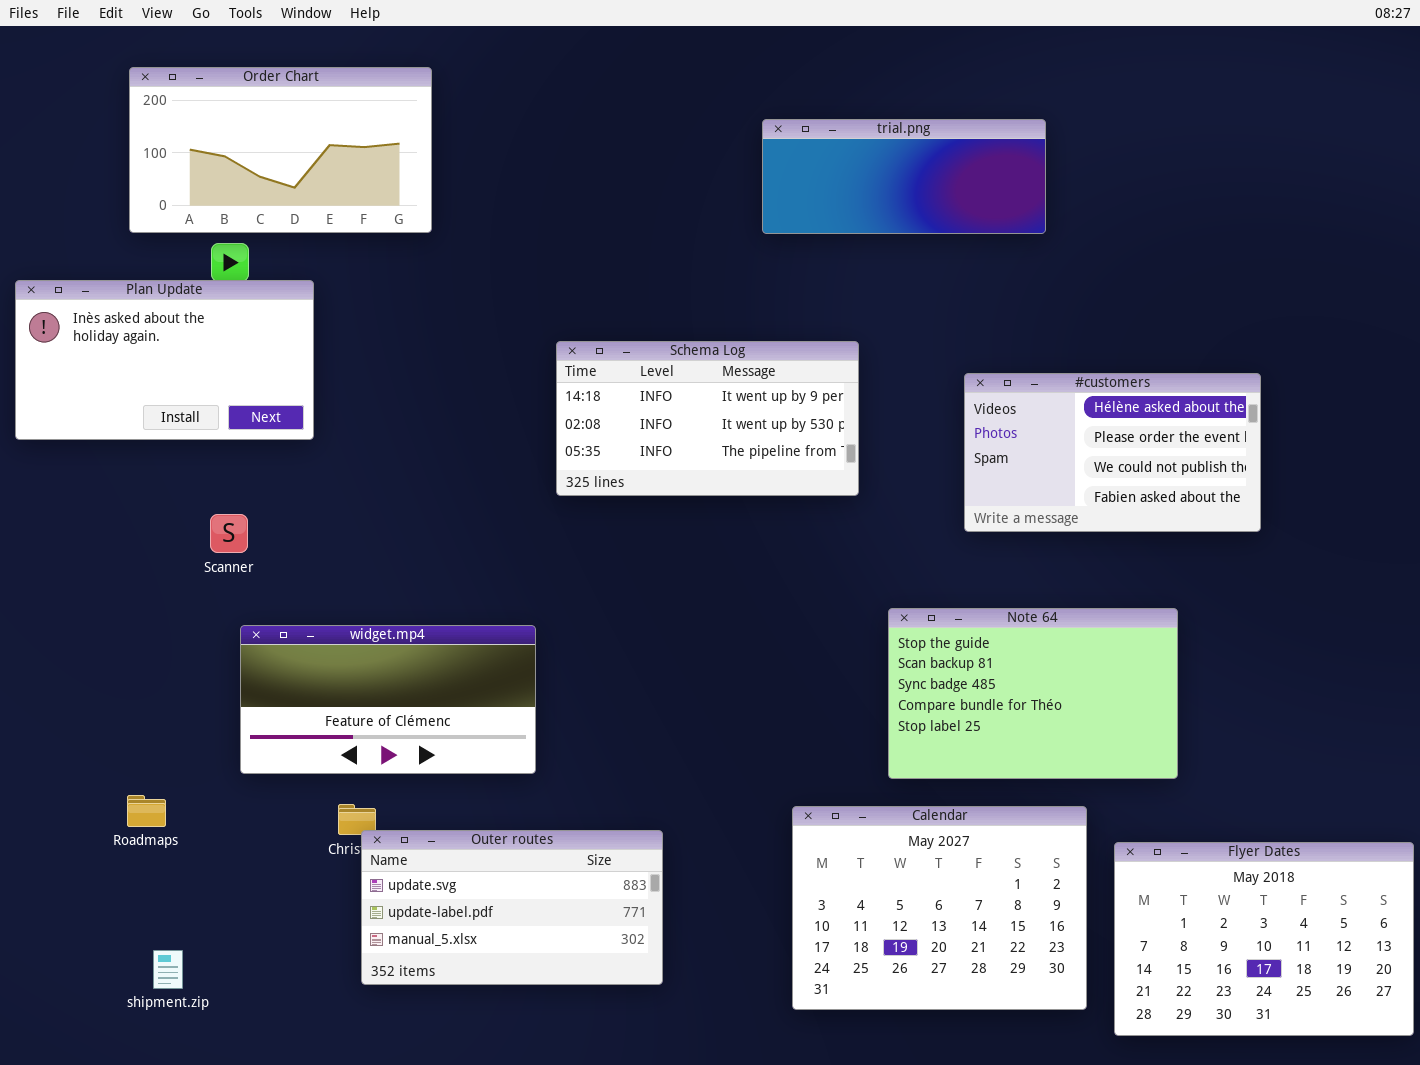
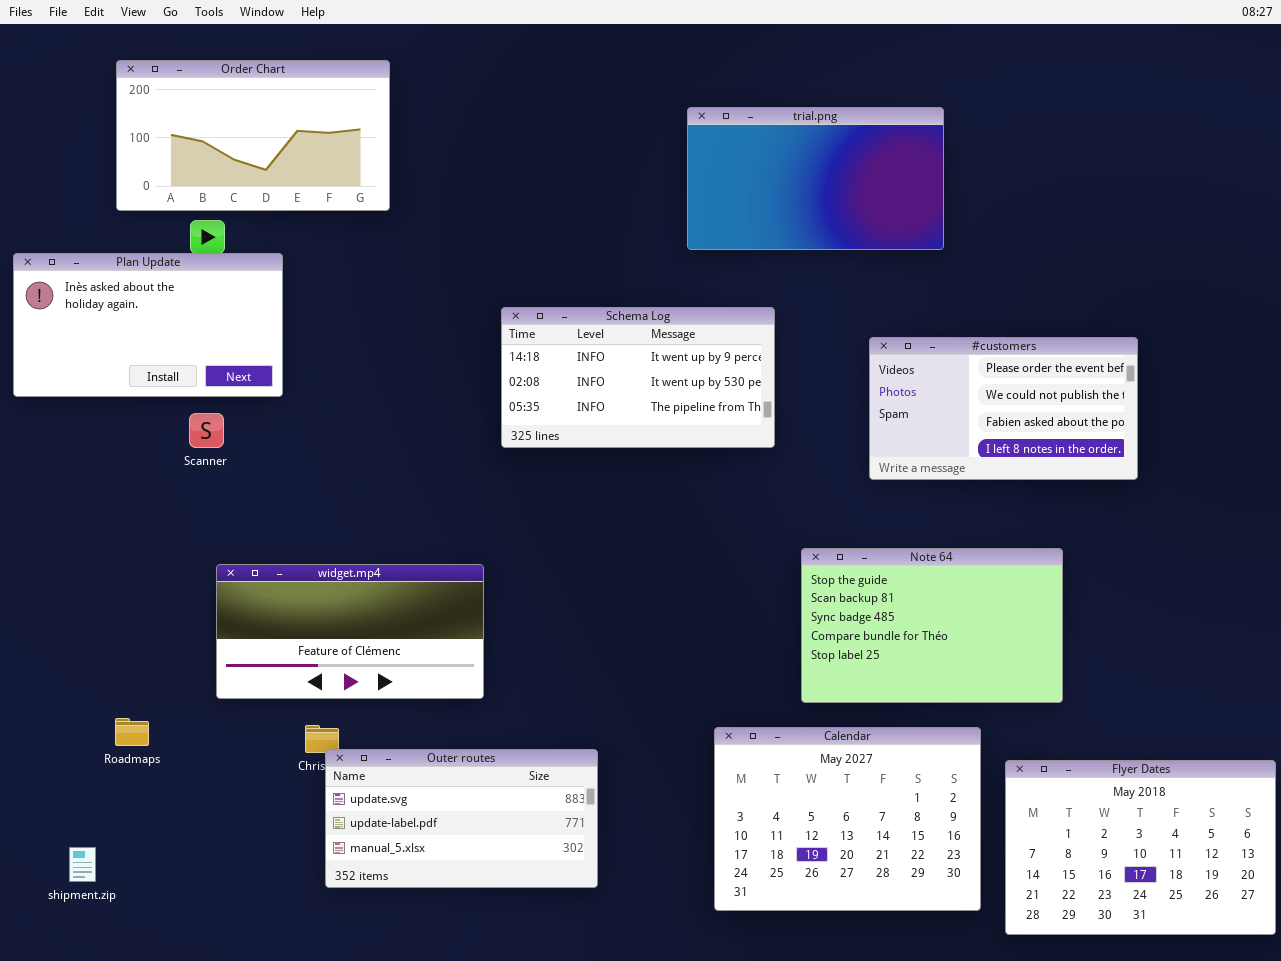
trial.png: [762,119,1046,234] -> [687,107,944,250], resized
#customers: [964,373,1261,532] -> [869,337,1138,480], scrolled down 1 row
Scanner: [210,514,248,553] -> [189,413,224,448], moved
shipment.zip: [153,950,183,989] -> [69,847,96,882], moved

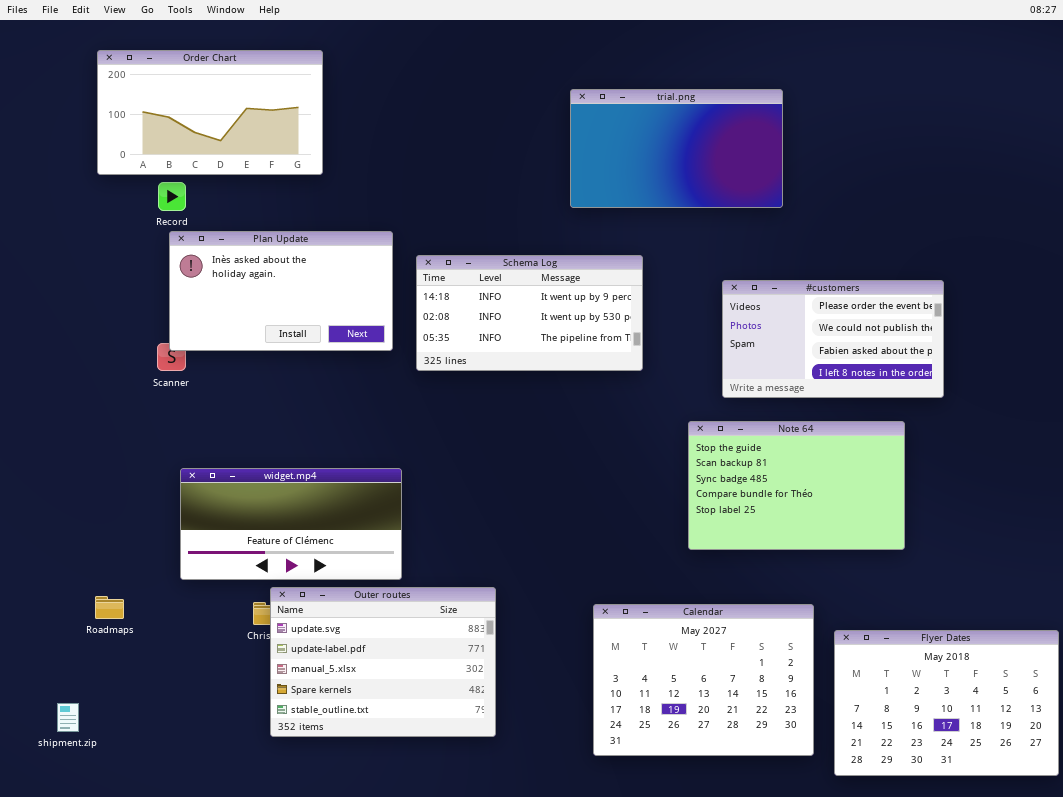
Plan Update: [13,253,283,397] -> [169,231,393,351], moved
Note 64: [801,548,1063,703] -> [688,421,905,550], moved
Outer routes: [325,749,598,888] -> [270,587,496,737], resized

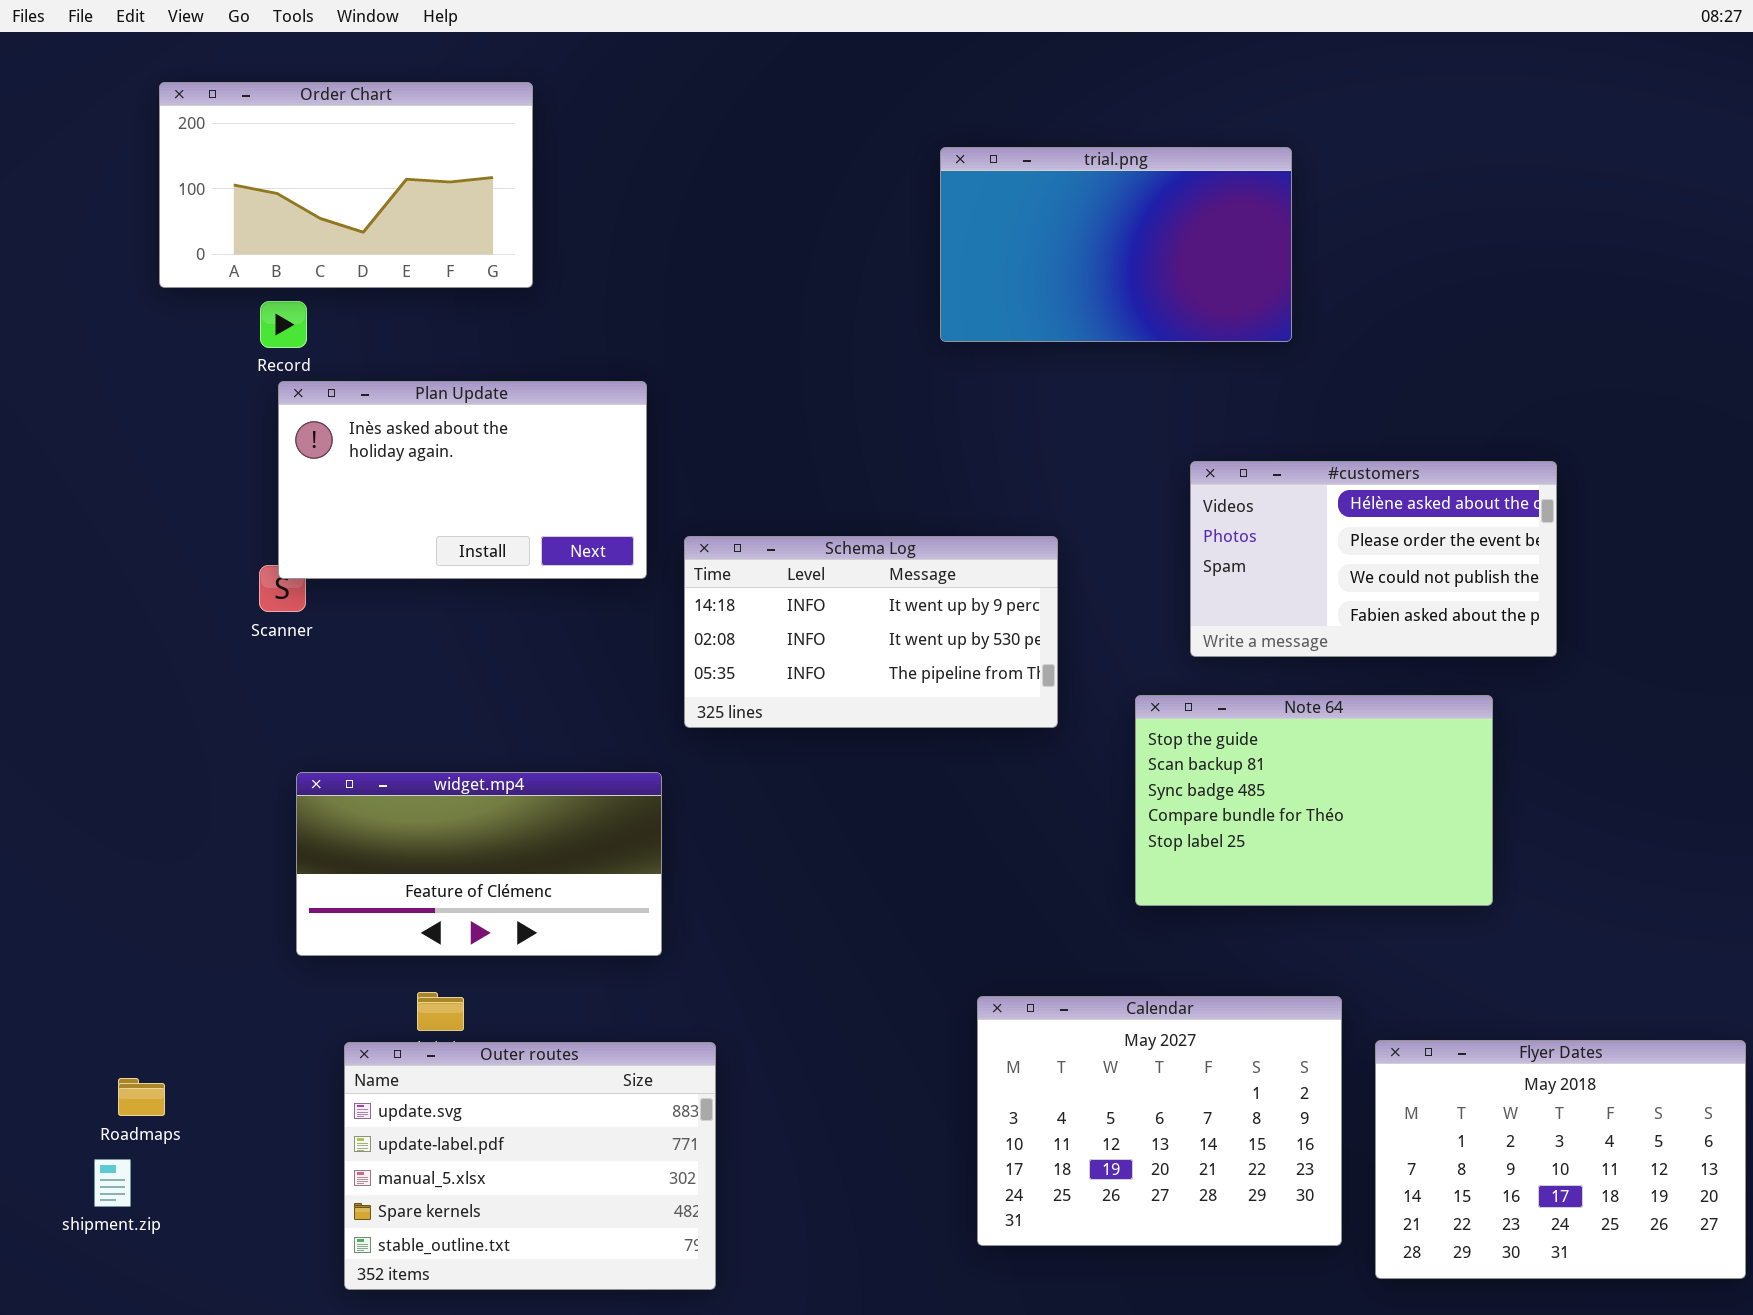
Schema Log: [416,255,643,371] -> [684,536,1058,728], moved
#customers: [722,280,944,398] -> [1190,461,1557,657], scrolled up 1 row
Outer routes: [270,587,496,737] -> [344,1042,716,1290], moved
Roadmaps: [95,596,124,619] -> [118,1078,165,1116], moved

